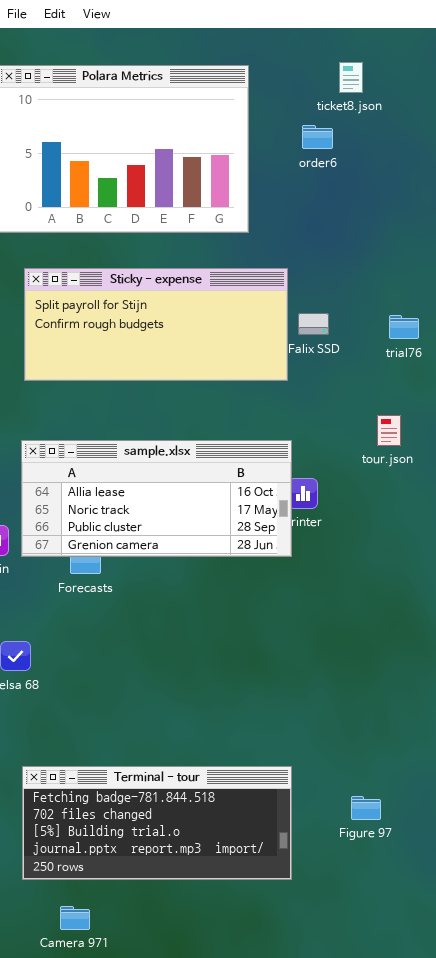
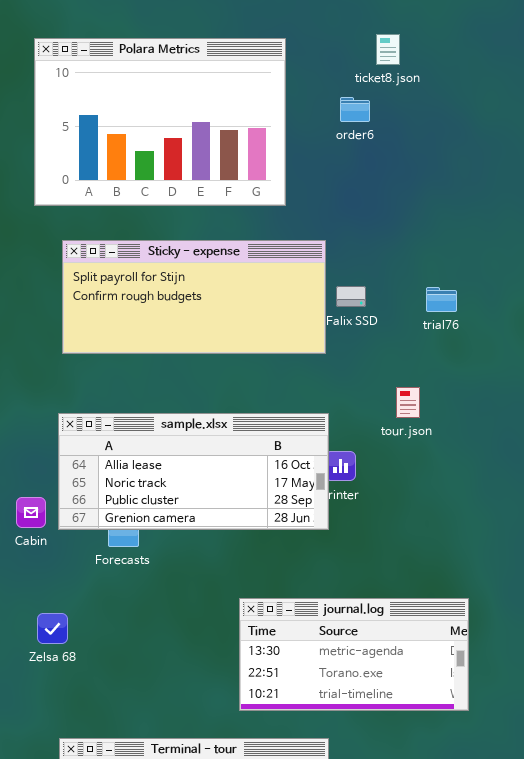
tour.json: [377,415,401,446] -> [396,387,420,418], moved
journal.log: none -> [239,598,469,711], opened

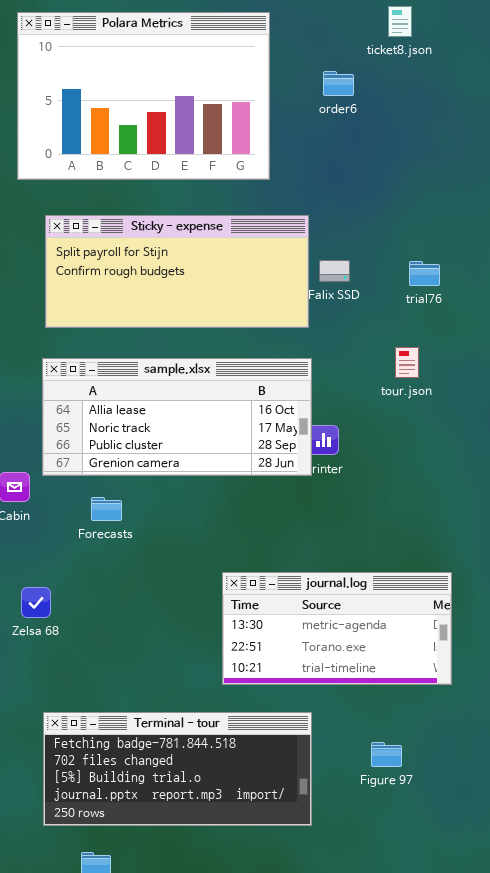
ticket8.json: [376,34,400,65] -> [388,6,412,37], moved
tour.json: [396,387,420,418] -> [395,347,419,378], moved
sample.xlsx: [58,413,329,530] -> [42,358,312,476], moved

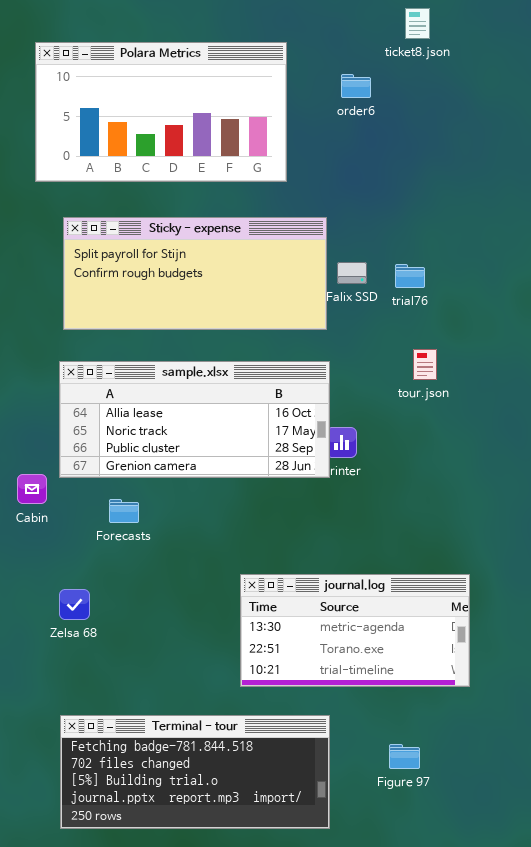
Polara Metrics: [17,12,270,180] -> [35,42,287,182], resized
trial76: [409,261,440,286] -> [395,264,425,288], moved
Zelsa 68: [21,587,51,618] -> [59,589,90,620], moved

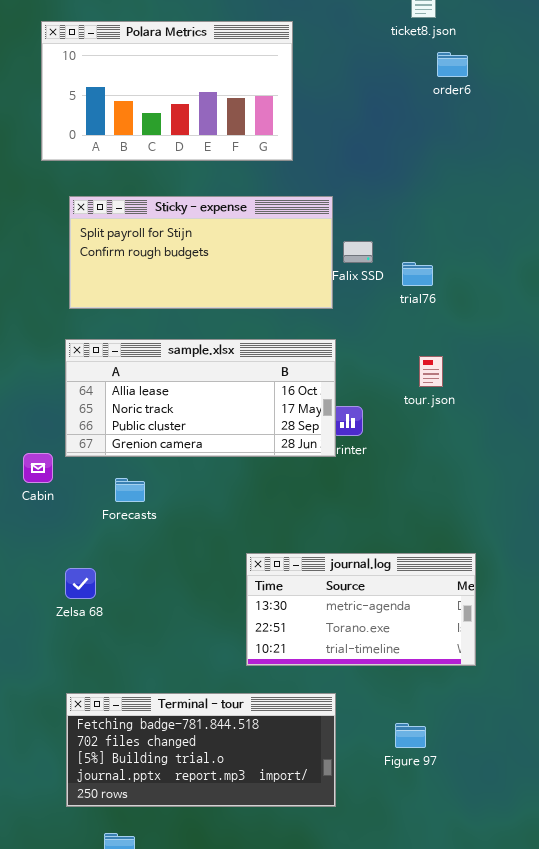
order6: [341,74,371,98] -> [437,52,468,77], moved
trial76: [395,264,425,288] -> [402,262,433,286], moved
tour.json: [413,349,437,380] -> [419,356,443,387], moved

